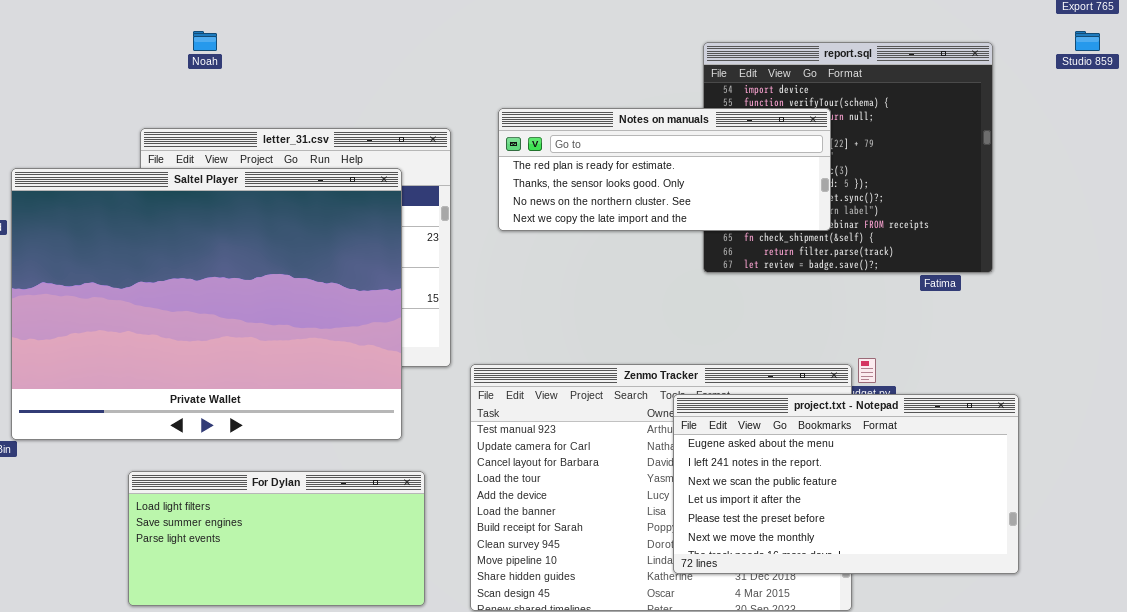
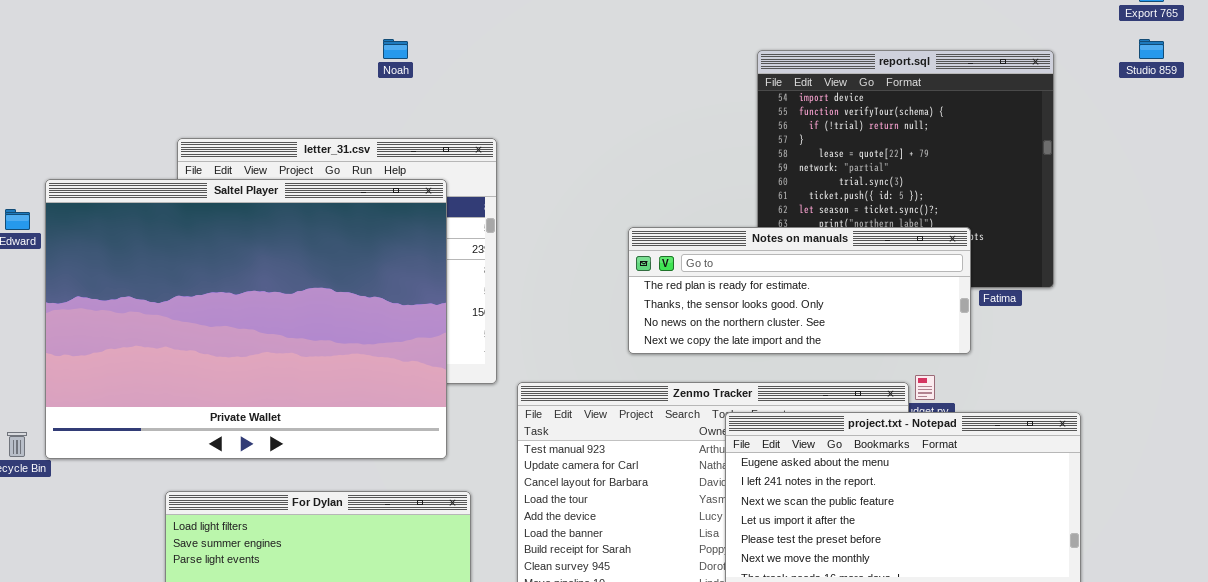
Noah: [193,31,217,51] -> [383,39,408,59], moved
Notes on manuals: [498,108,831,231] -> [628,227,971,354], moved

